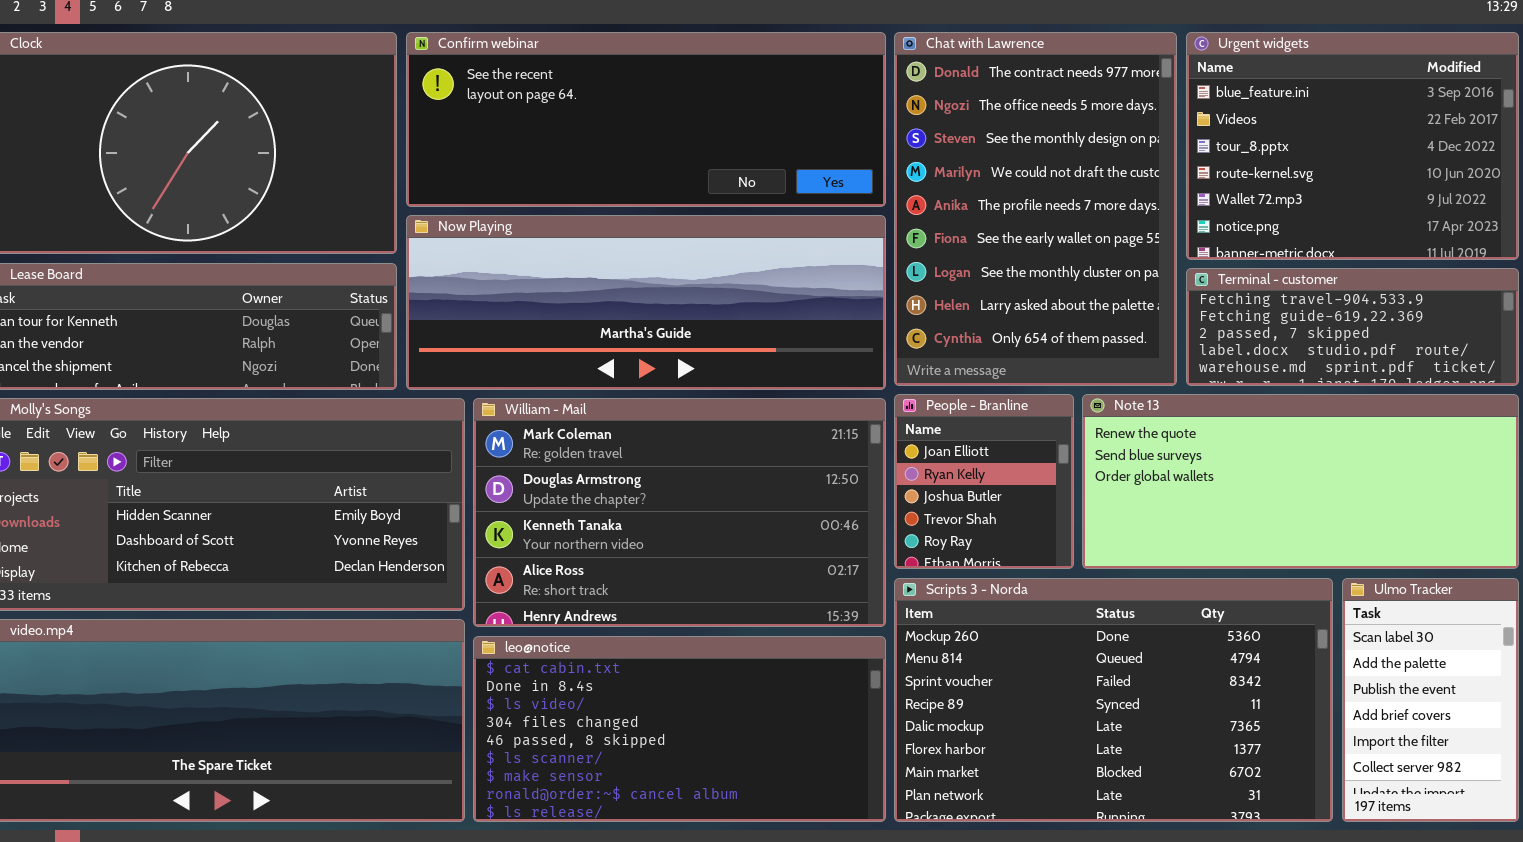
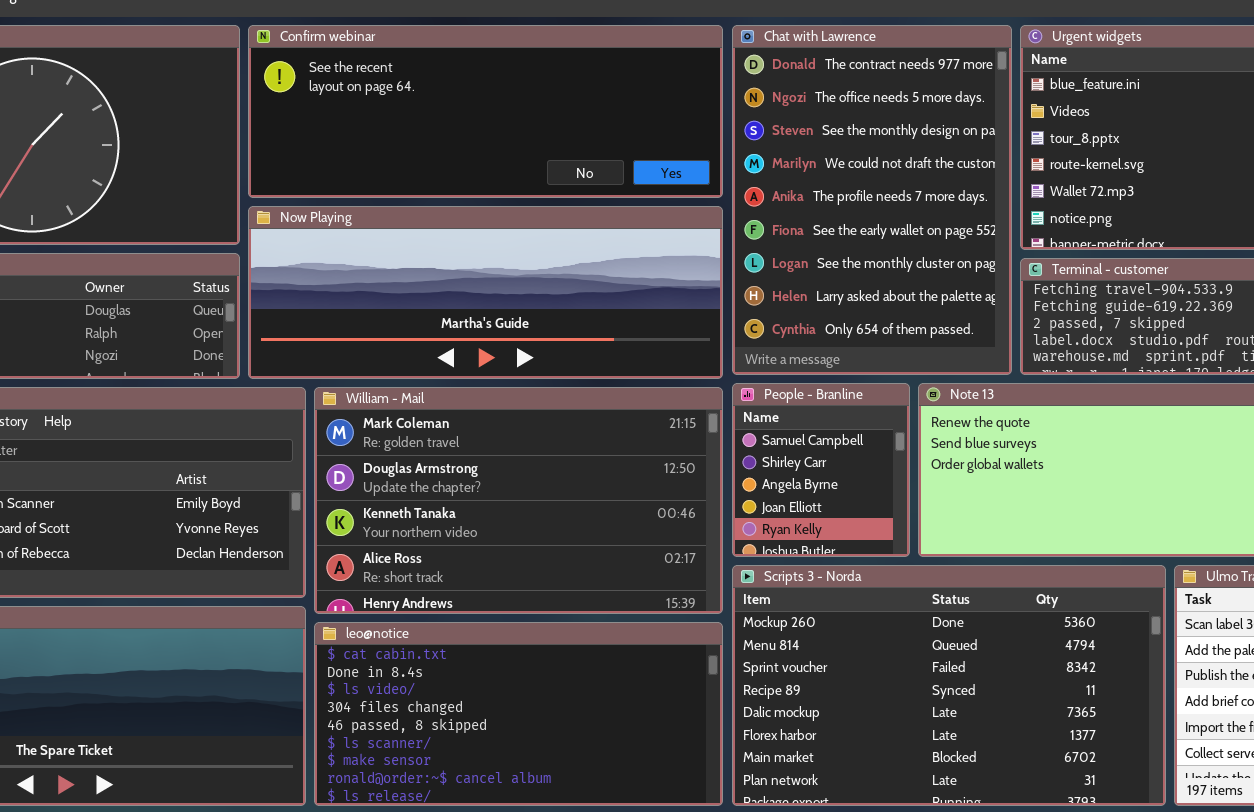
People - Branline: [894,394,1074,569] -> [732,383,910,557], scrolled up 3 rows

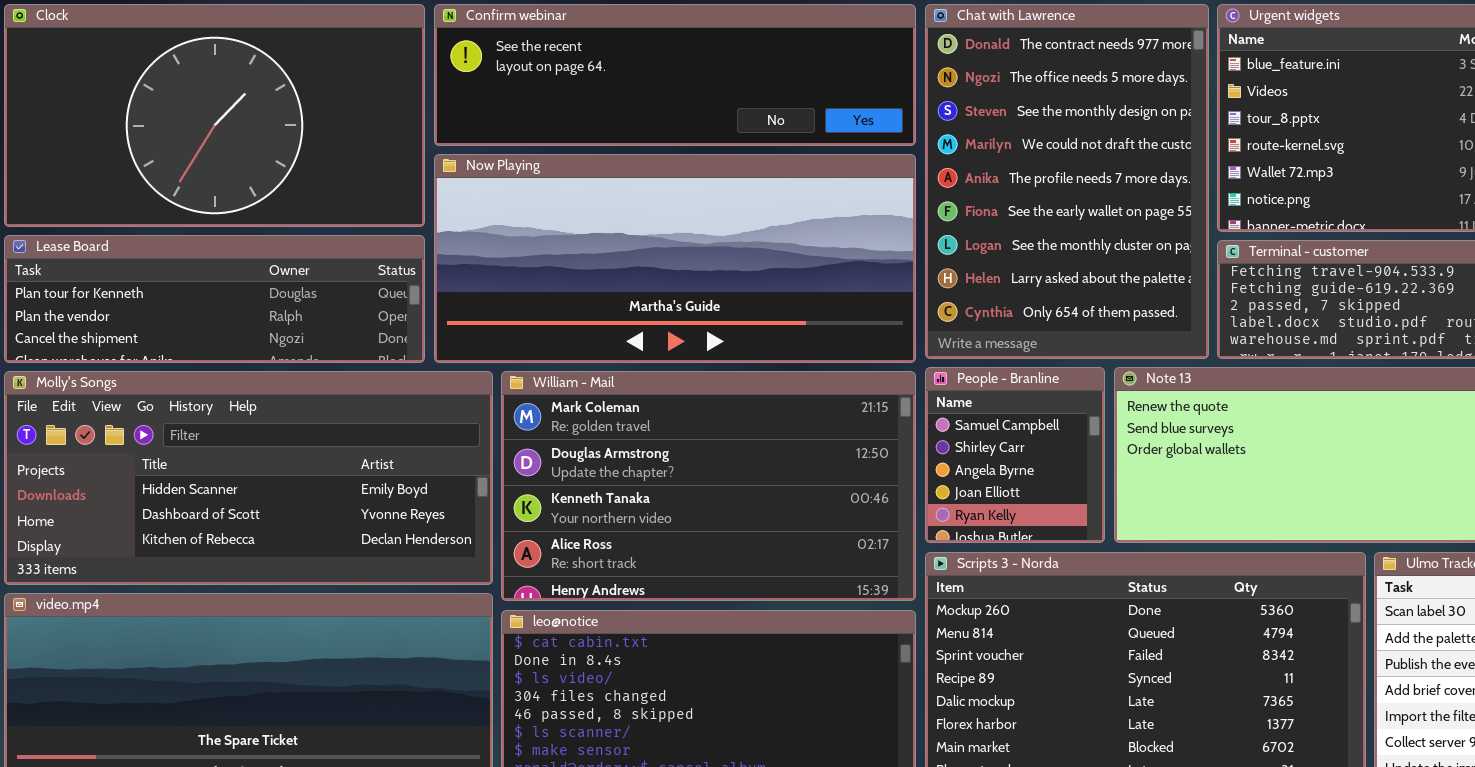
Confirm webinar: [248,25,723,198] -> [434,4,916,146], resized
Now Playing: [248,206,723,379] -> [434,154,916,363], resized

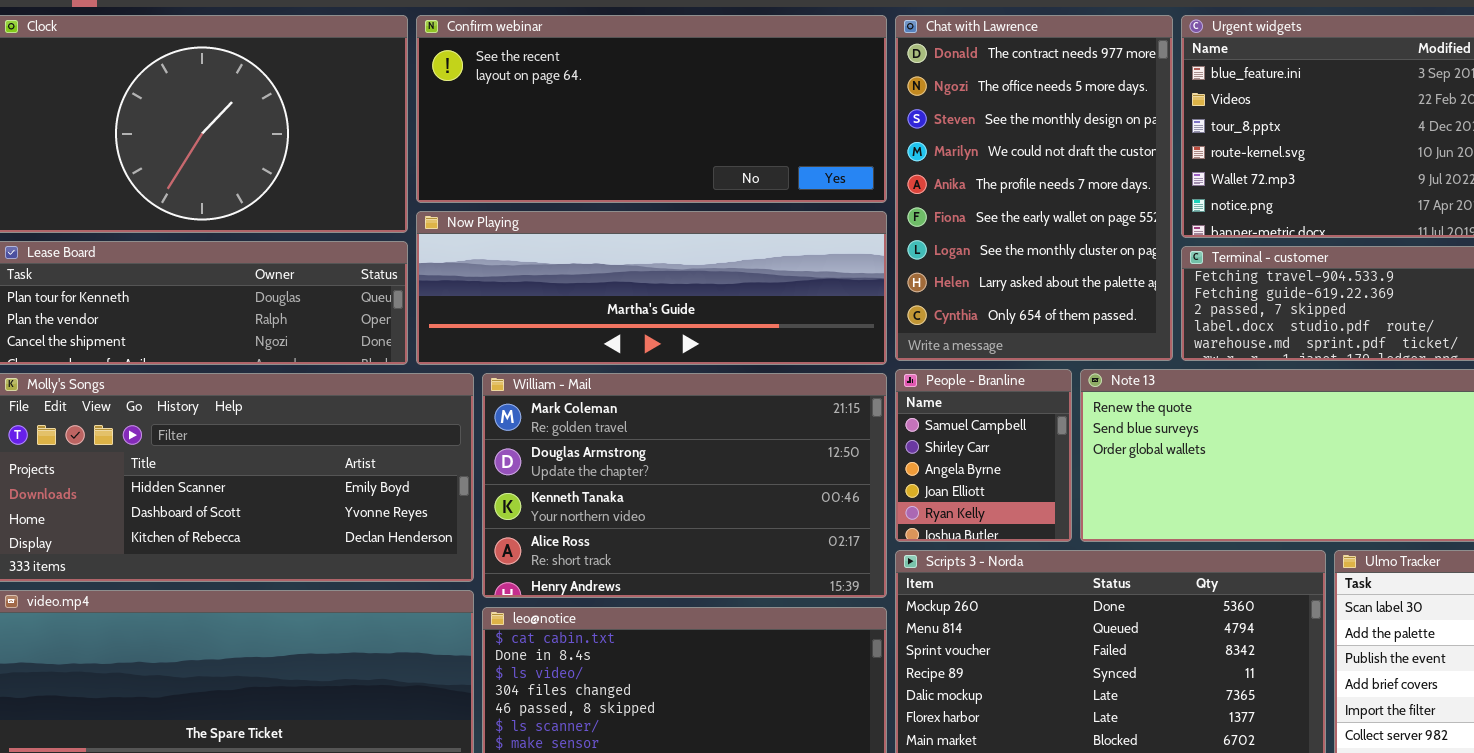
Confirm webinar: [434,4,916,146] -> [416,15,887,203], resized
Now Playing: [434,154,916,363] -> [416,211,887,365], resized

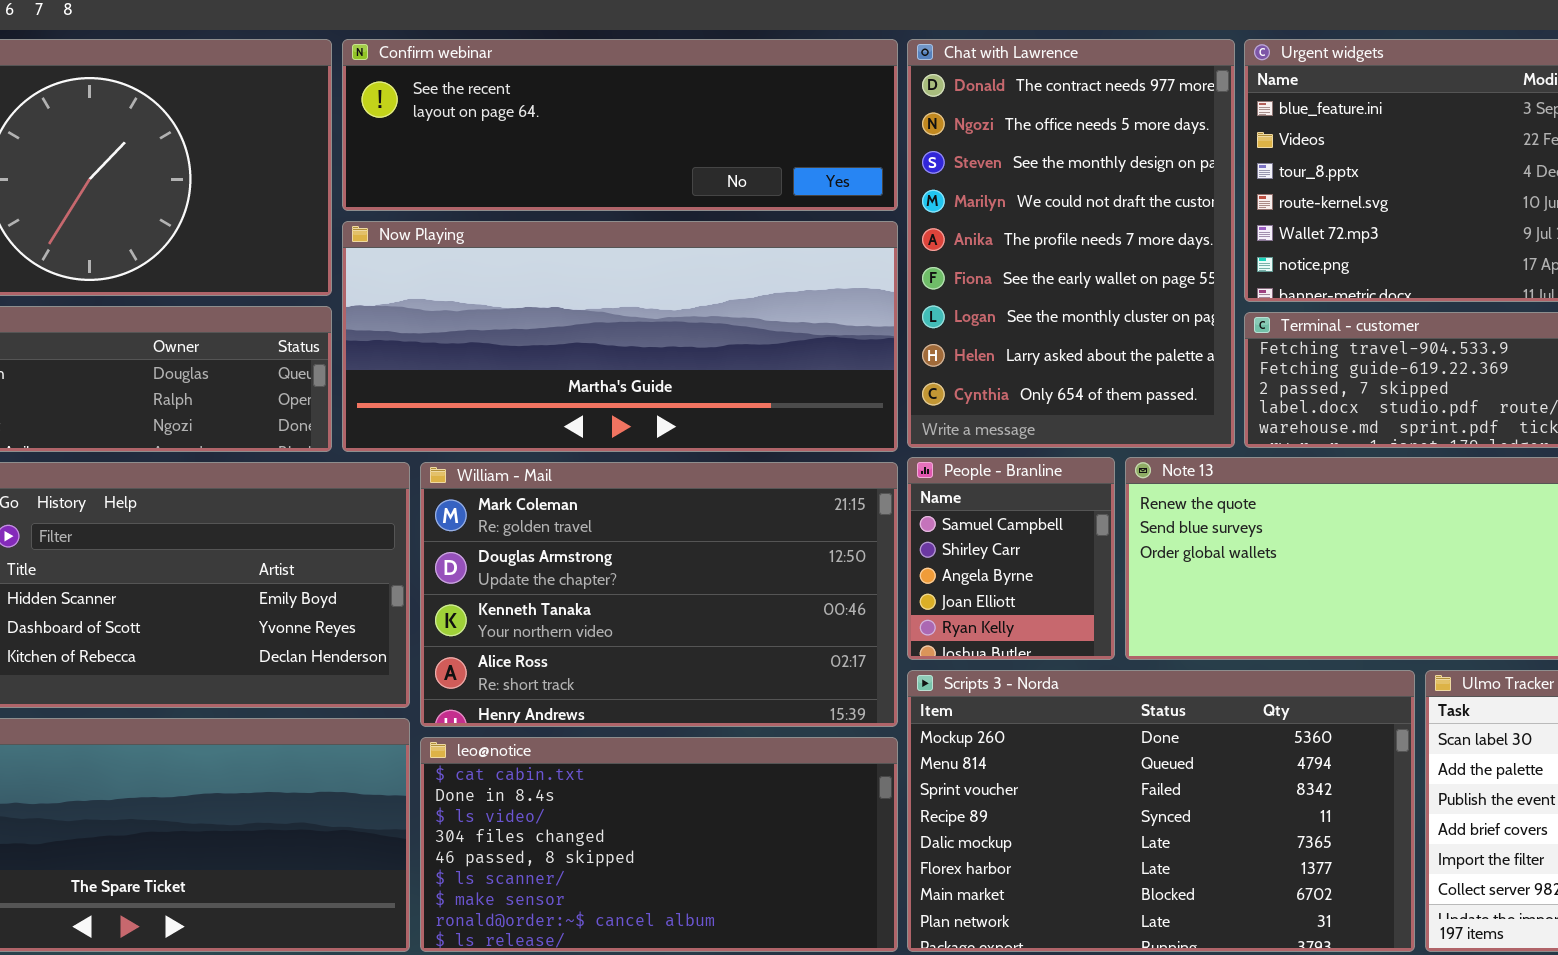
Confirm webinar: [416,15,887,203] -> [342,39,898,211], resized
Now Playing: [416,211,887,365] -> [342,221,898,452], resized

